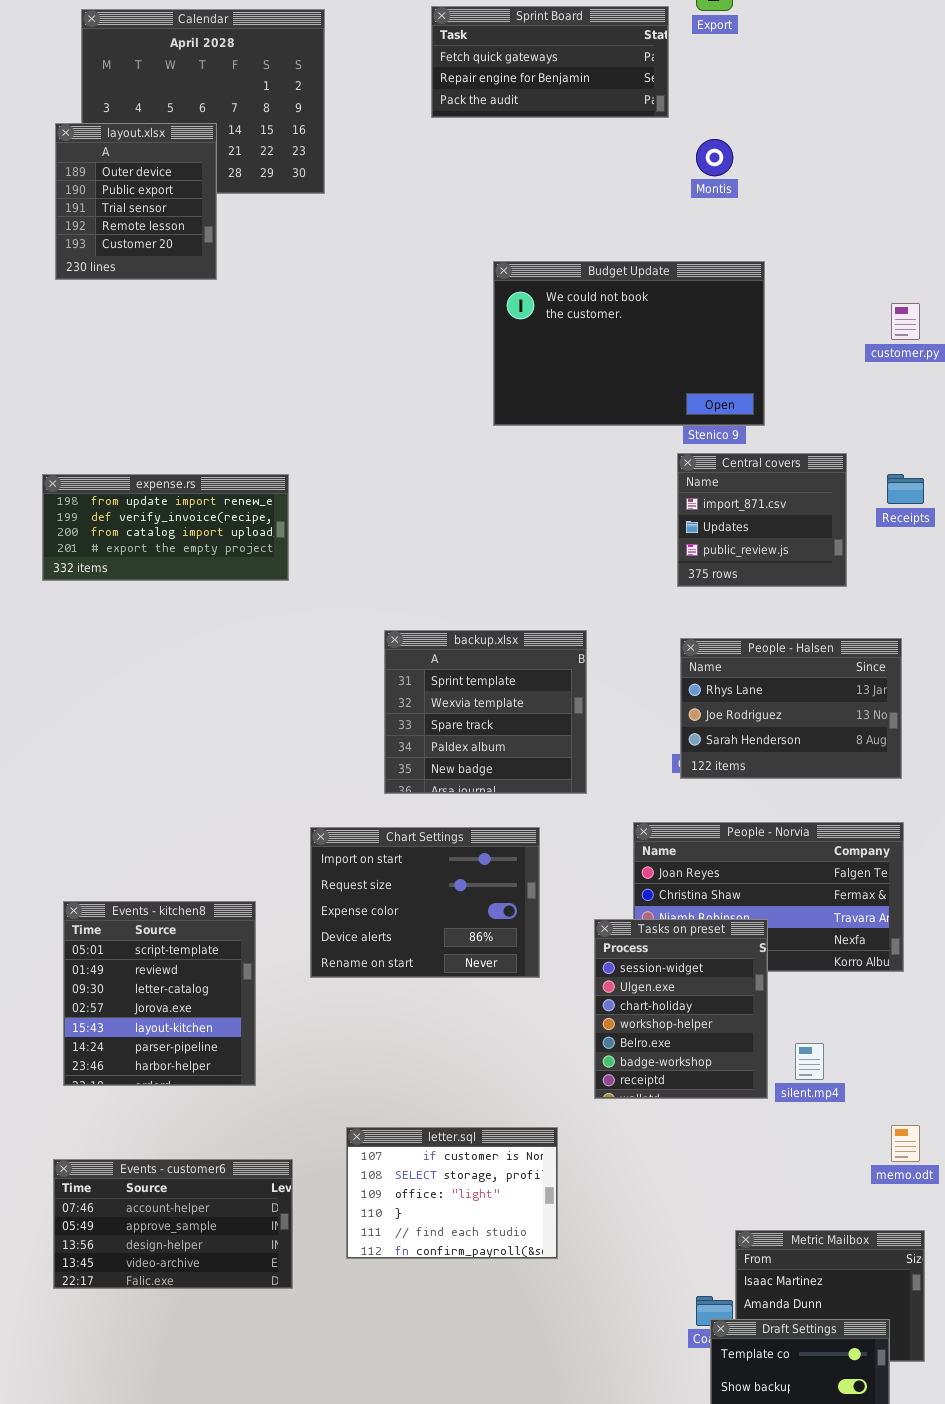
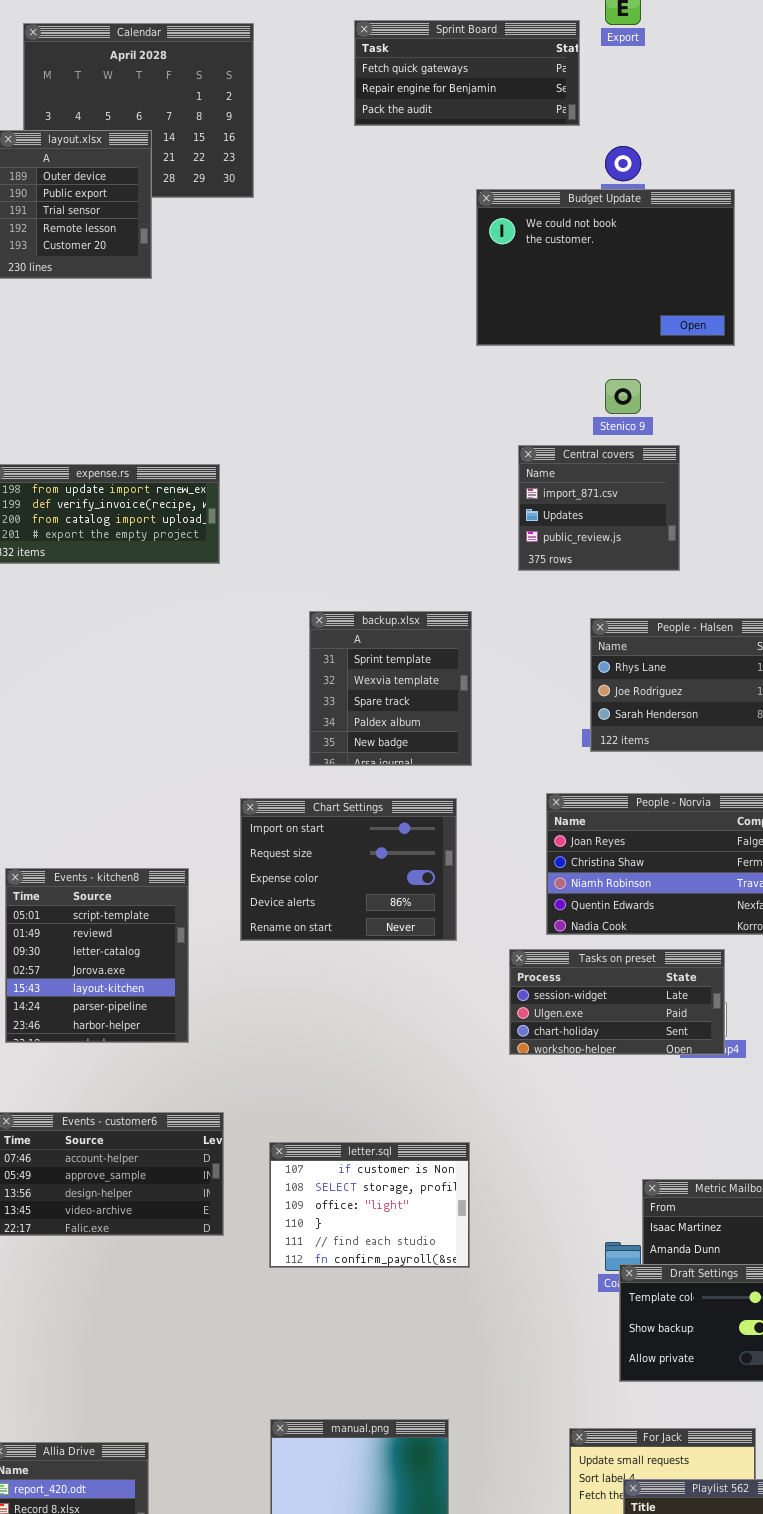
Budget Update: [493,261,765,426] -> [476,189,735,346], moved
Central covers: [677,453,847,587] -> [518,445,680,571], moved
backup.xlsx: [384,630,587,794] -> [309,611,472,766], resized
Tasks on preset: [594,919,768,1099] -> [509,949,725,1055], resized
letter.sql: [346,1127,558,1259] -> [269,1142,470,1268], moved

